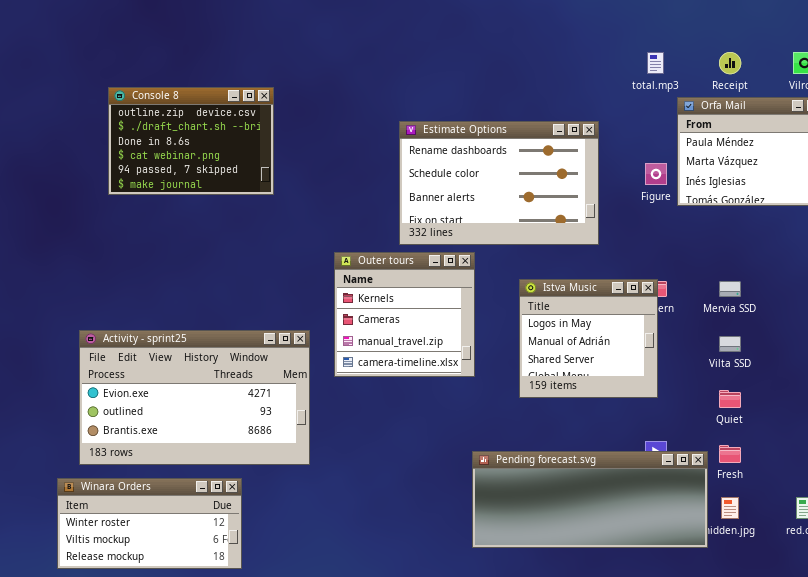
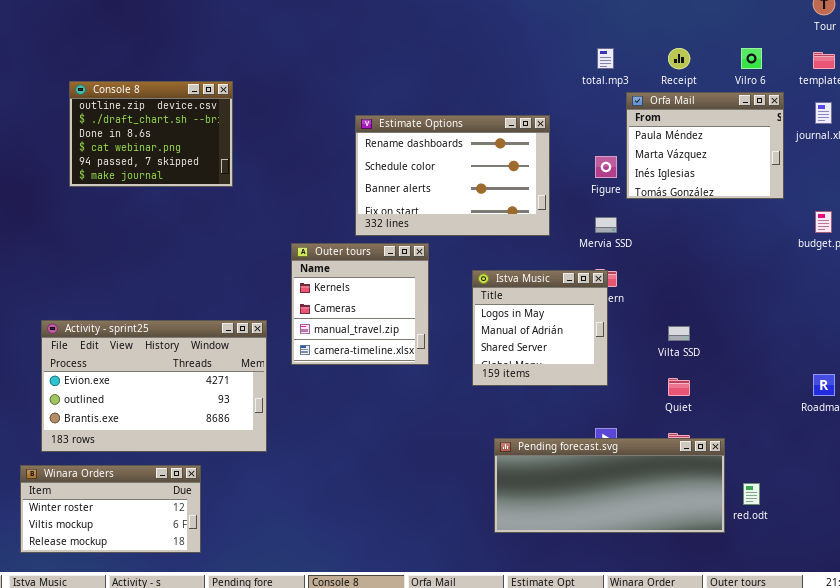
Mervia SSD: [719,281,741,297] -> [595,217,617,233], moved
Pending forecast.svg: [472,451,708,548] -> [494,438,725,533], moved

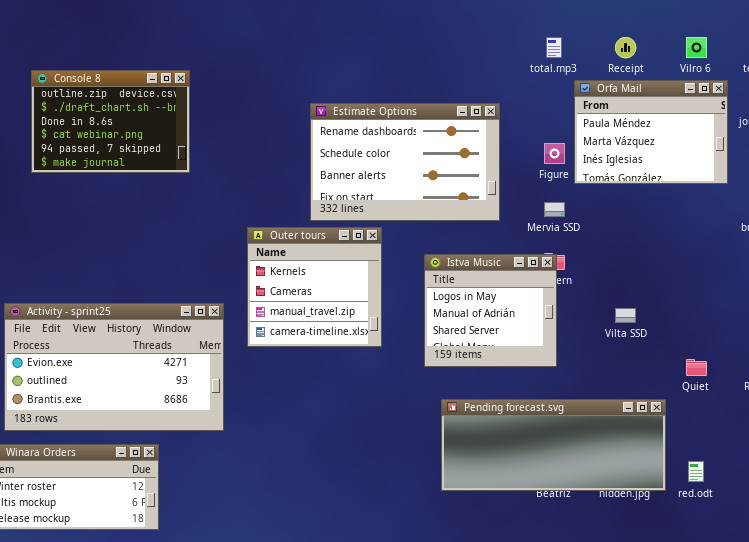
Quiet: [668,378,690,396] -> [686,359,707,376], moved
Pending forecast.svg: [494,438,725,533] -> [441,399,666,491], moved

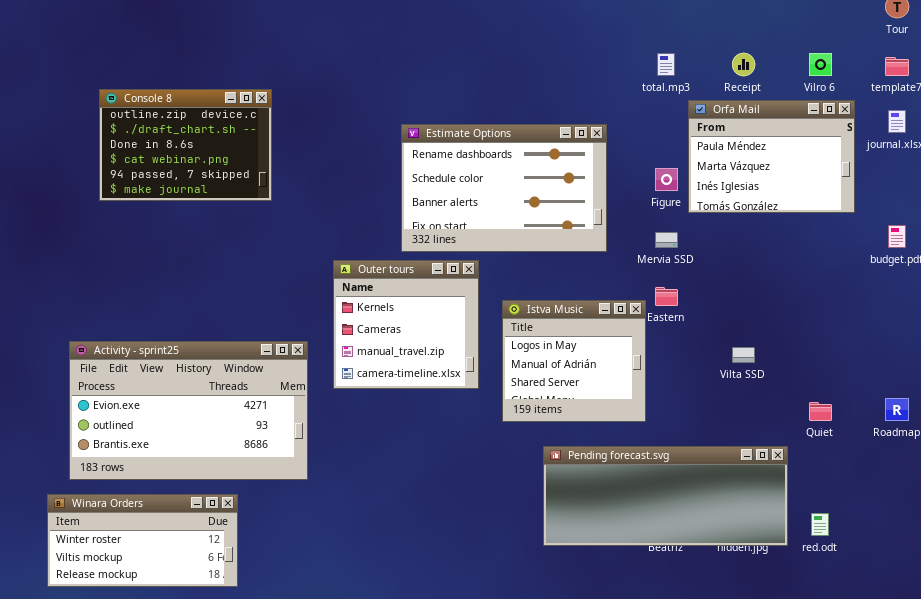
Istva Music: [424,254,557,367] -> [502,300,646,422], moved

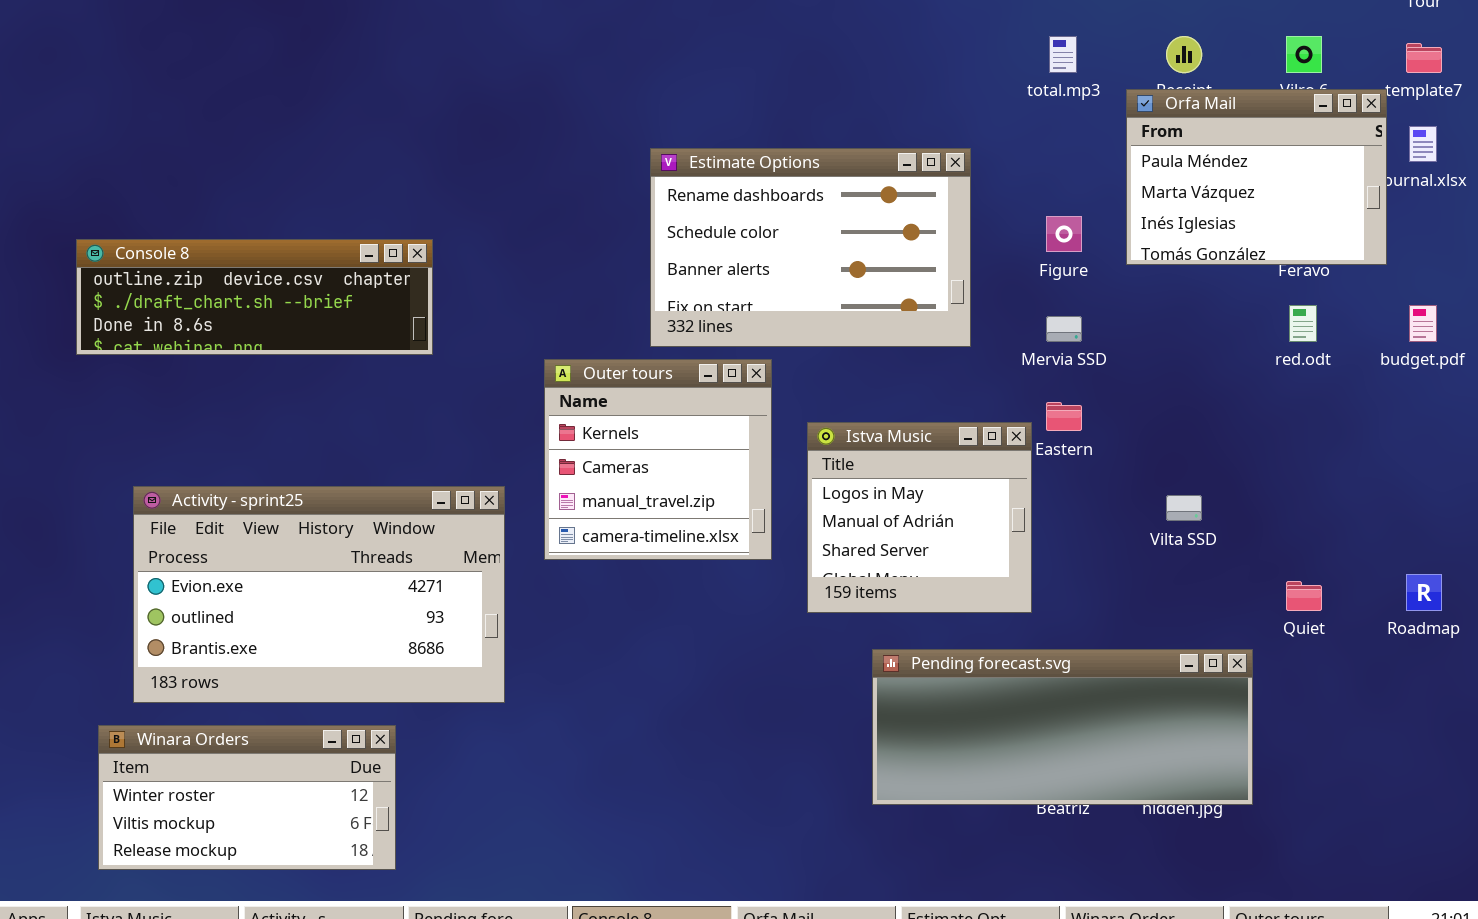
Console 8: [99,89,272,201] -> [76,239,433,355], moved, resized
Orfa Mail: [688,100,855,213] -> [1126,89,1387,265], moved
red.odt: [811,513,829,536] -> [1289,305,1317,342], moved

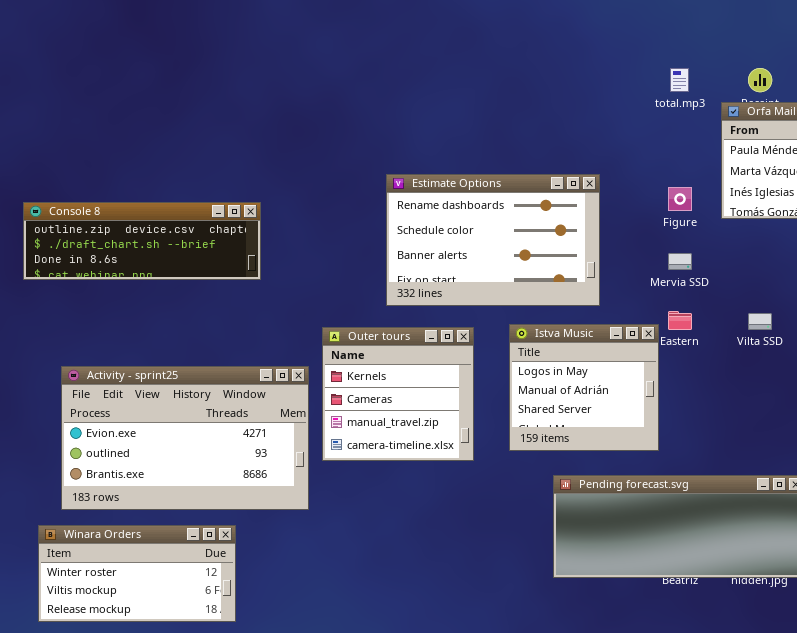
Estimate Options: [650,148,971,347] -> [386,174,600,306], moved
Outer tours: [544,359,772,560] -> [322,327,474,461], moved
Vilta SSD: [1166,495,1202,521] -> [748,313,772,330], moved

